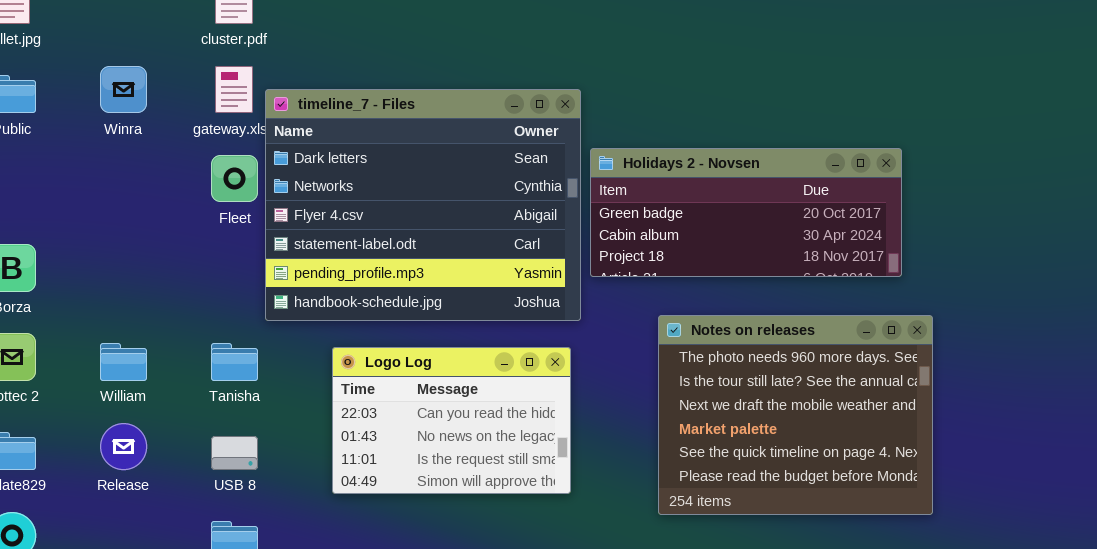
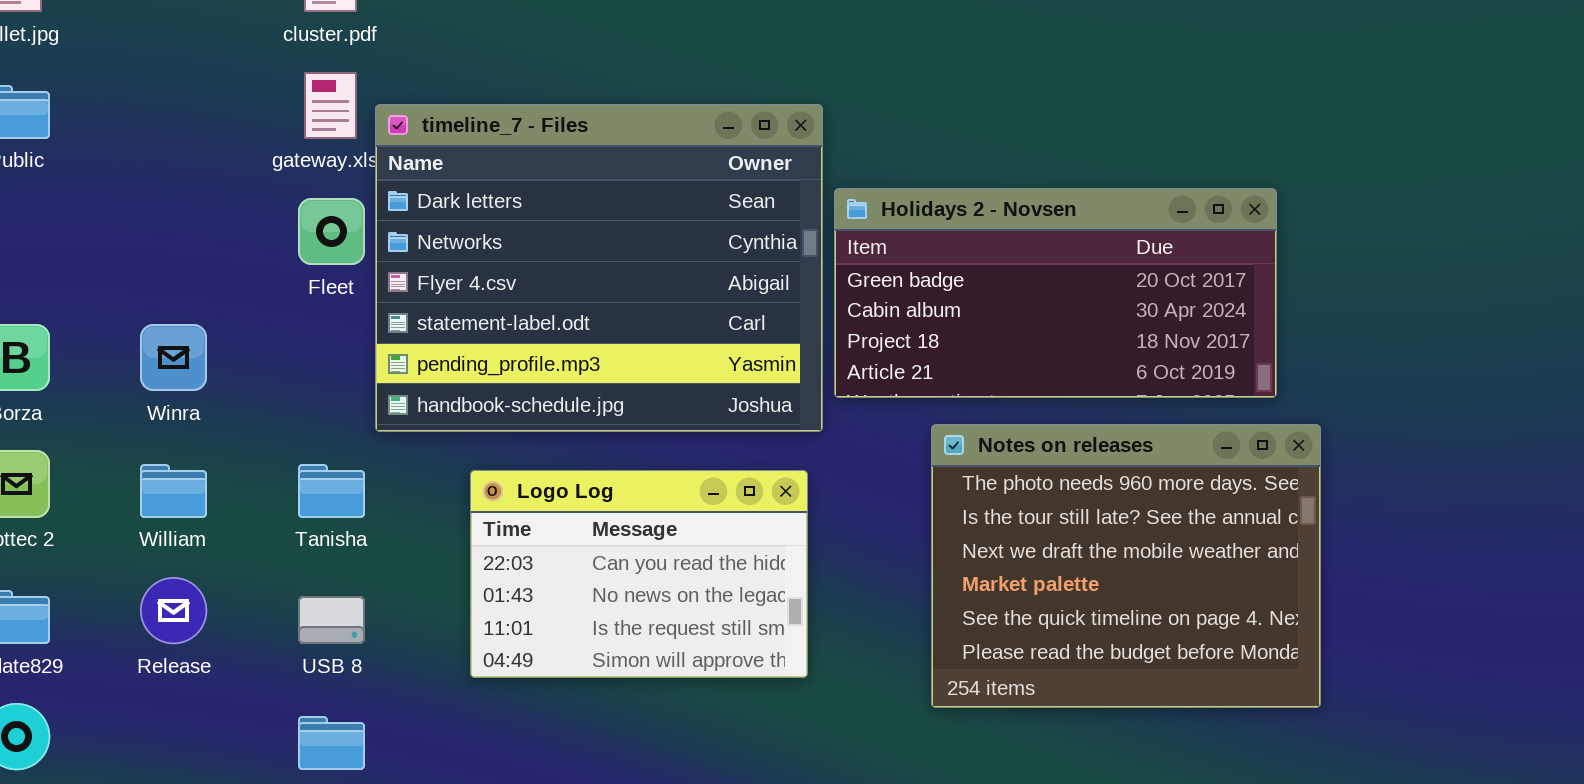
Winra: [100,66,147,113] -> [140,324,207,391], moved
Holidays 2 - Novsen: [590,148,902,277] -> [834,188,1277,398], resized

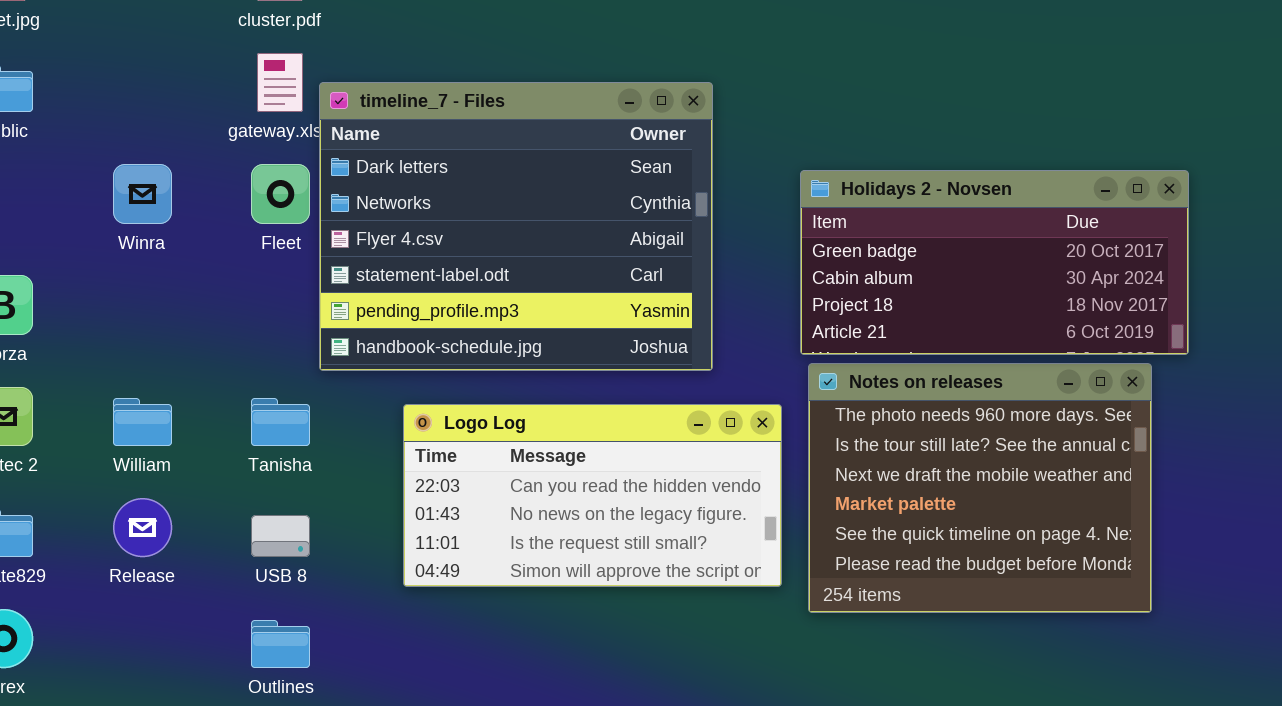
Holidays 2 - Novsen: [834,188,1277,398] -> [800,170,1189,355], moved
Winra: [140,324,207,391] -> [113,164,172,224], moved
Logo Log: [470,470,808,678] -> [403,404,782,587], resized

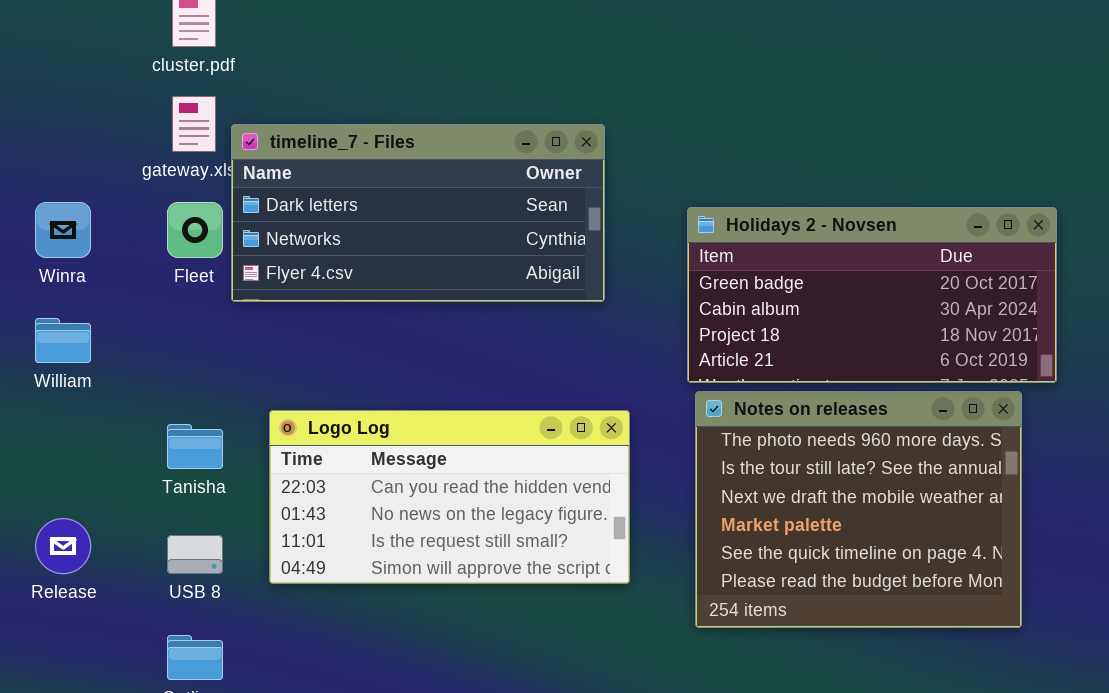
timeline_7 - Files: [319,82,713,371] -> [231,124,605,302], resized
William: [113,398,172,446] -> [35,318,91,363], moved
Logo Log: [403,404,782,587] -> [269,410,630,584], moved

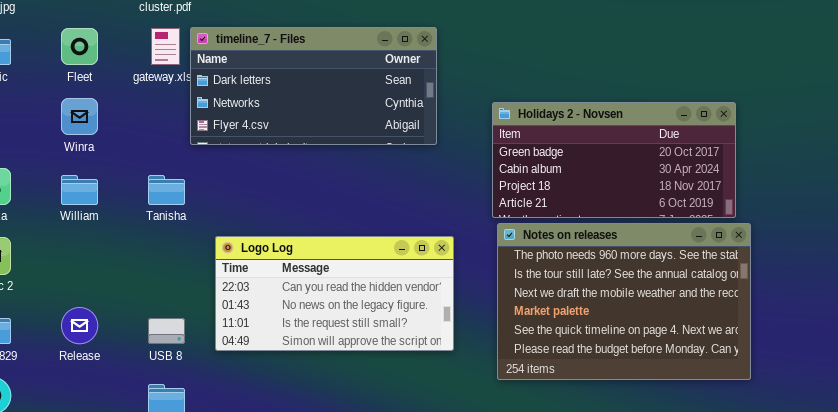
timeline_7 - Files: [231,124,605,302] -> [190,27,437,145], moved
Fleet: [167,202,223,258] -> [61,28,98,65], moved
Notes on releases: [695,391,1022,628] -> [497,223,751,380], resized
Tanisha: [167,424,223,469] -> [148,175,185,205], moved

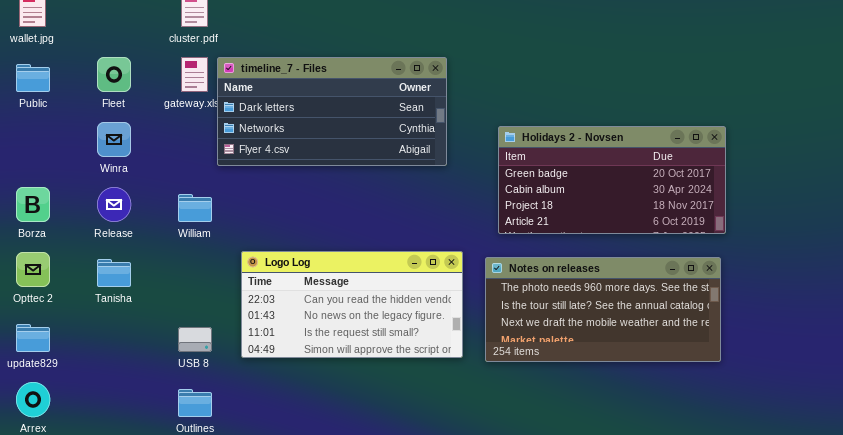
William: [61,175,98,205] -> [178,194,212,222], moved
Tanisha: [148,175,185,205] -> [97,259,131,287], moved
Notes on releases: [497,223,751,380] -> [485,257,721,362], moved, resized
Release: [61,307,98,344] -> [97,187,131,222], moved

